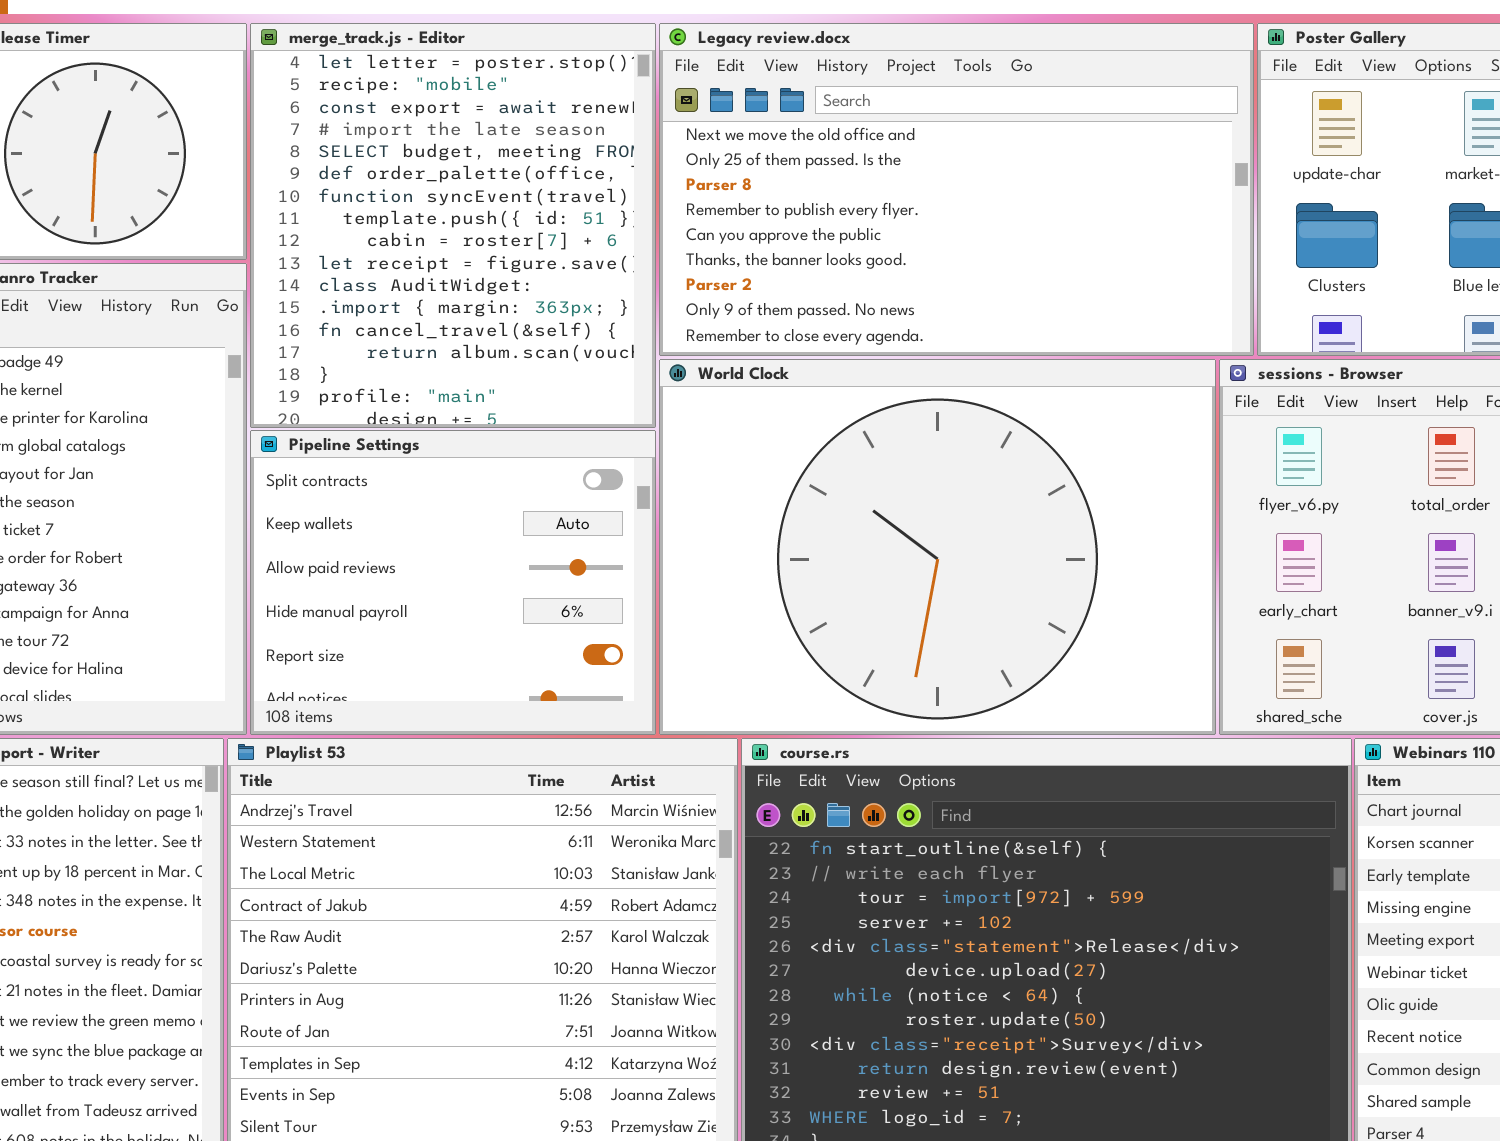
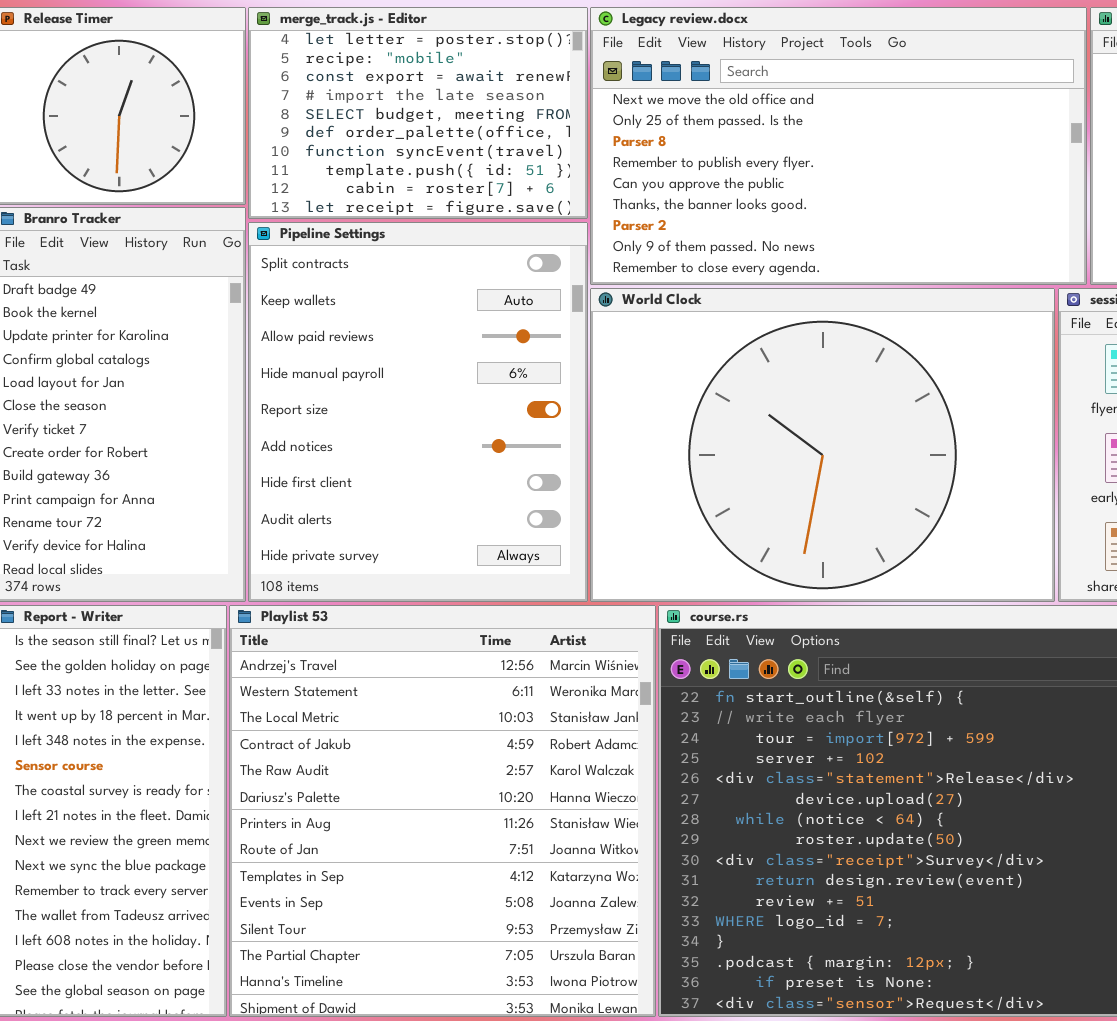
merge_track.js - Editor: [250,23,656,428] -> [248,7,588,219], resized
Pipeline Settings: [250,430,656,735] -> [248,222,588,602], resized

